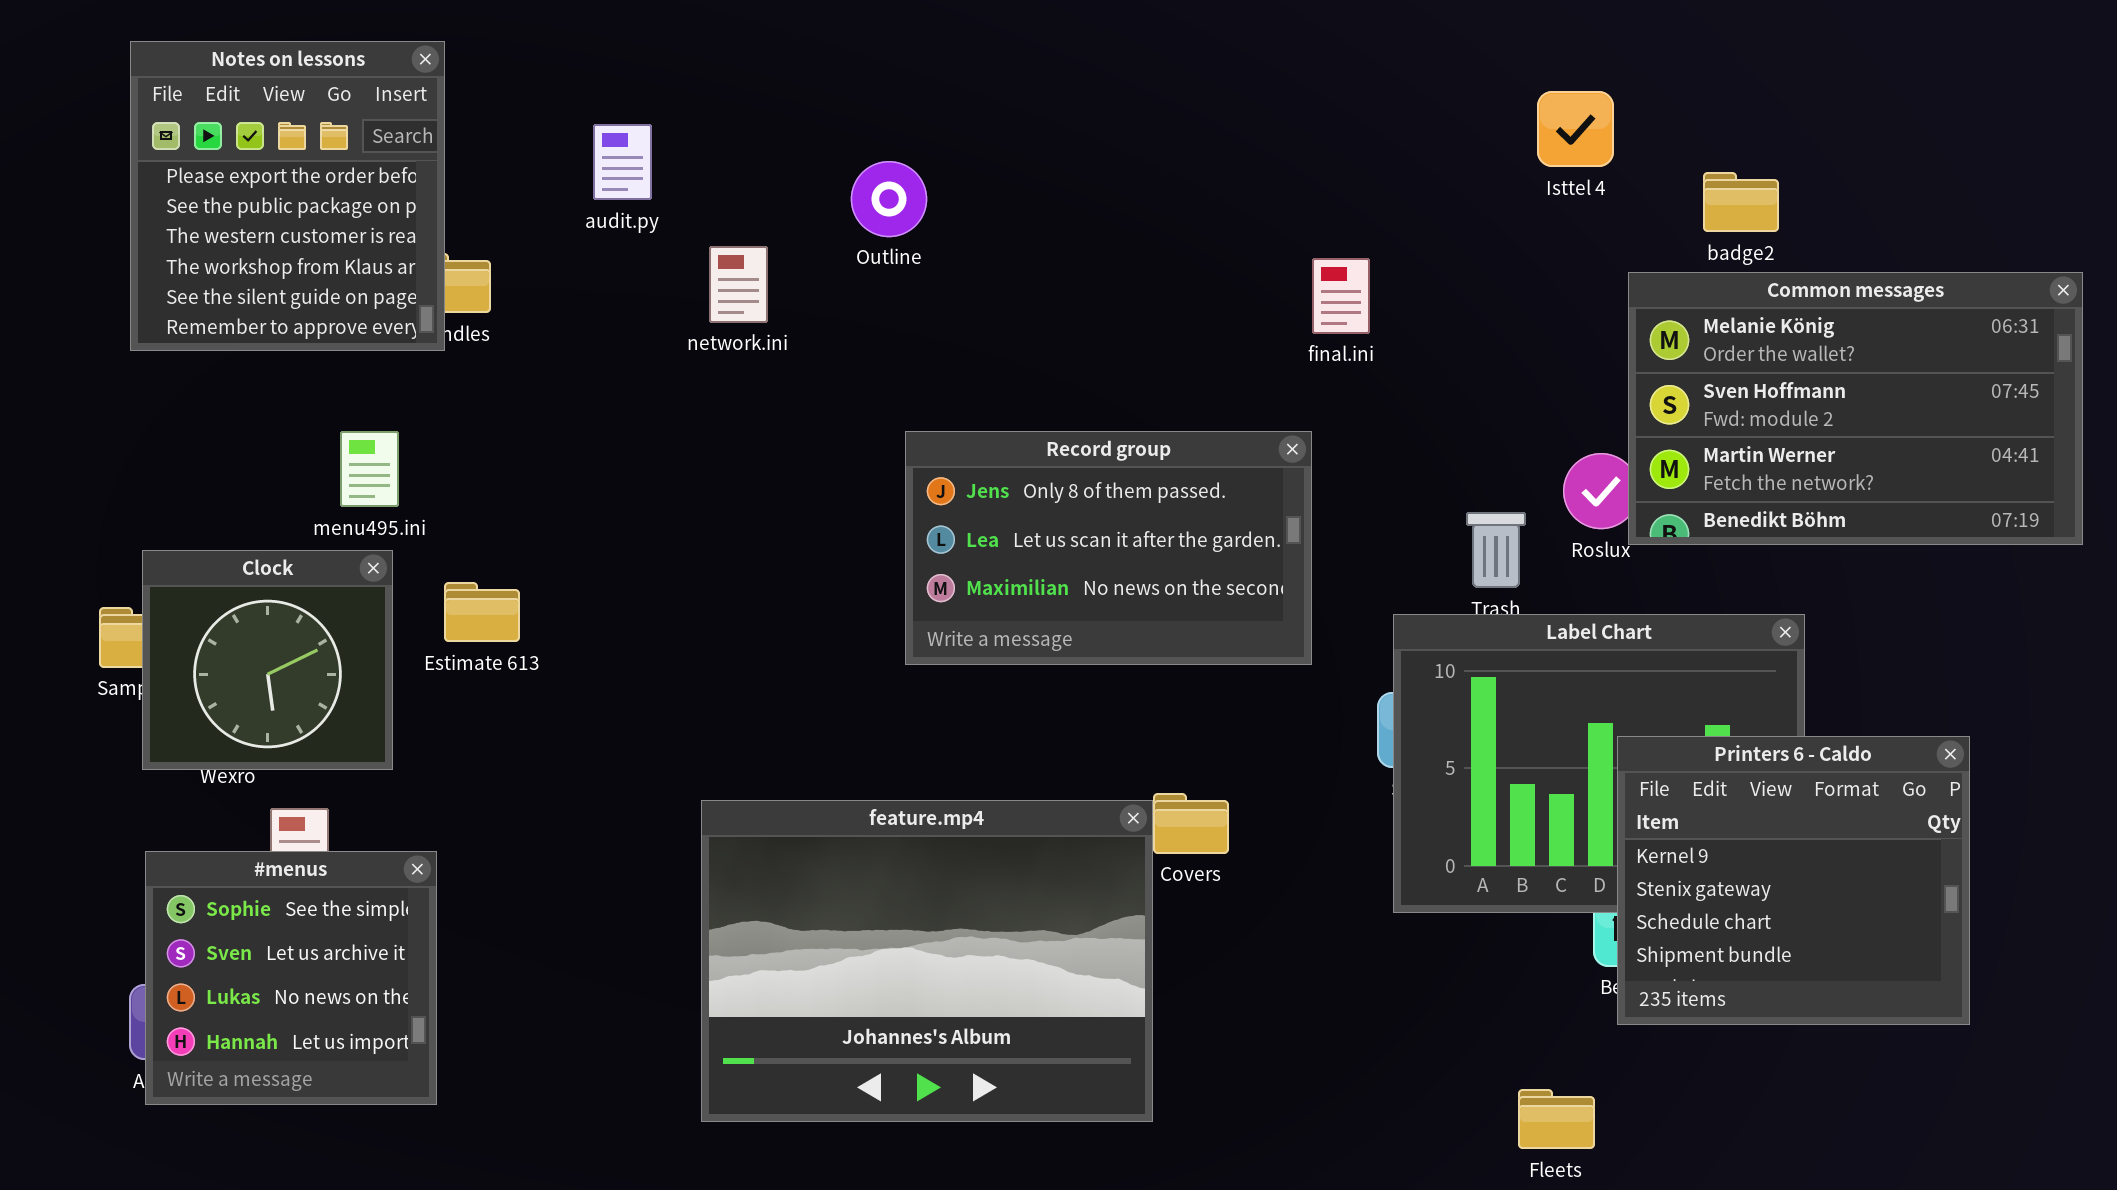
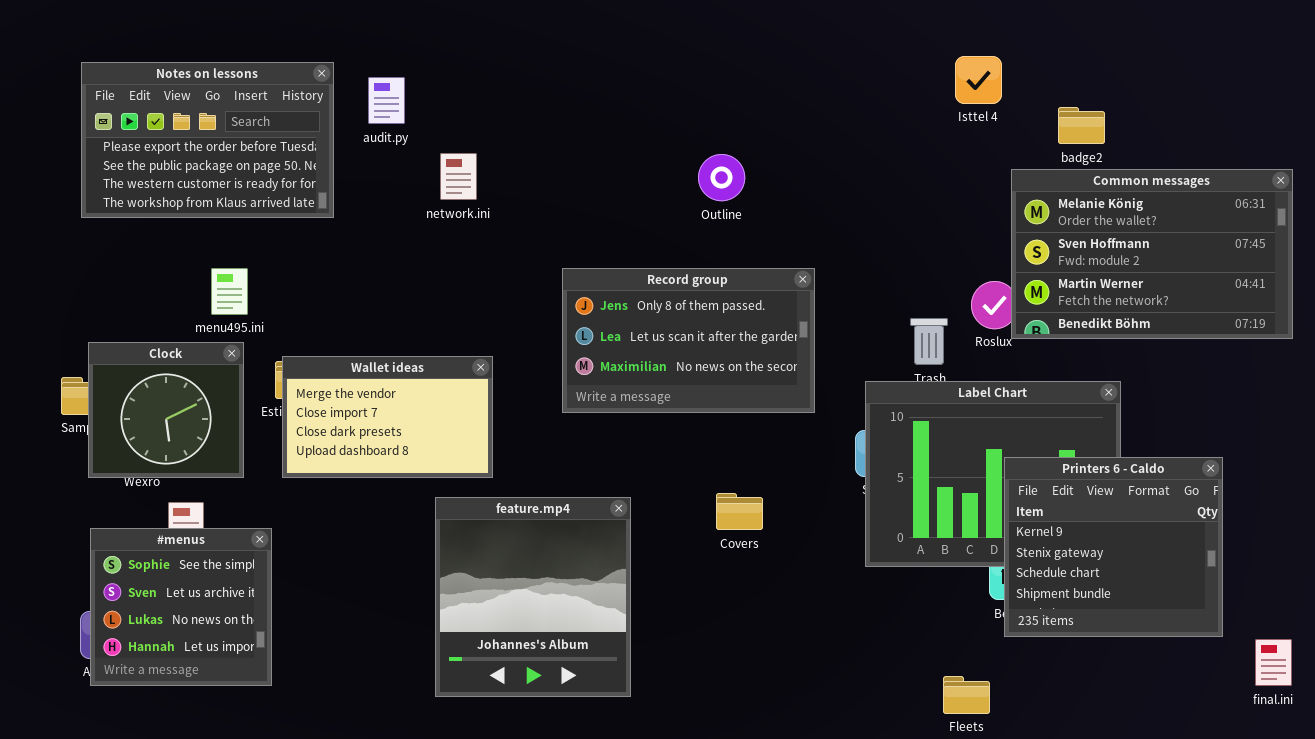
Notes on lessons: [130,41,445,351] -> [81,62,334,218], resized
Outline: [851,161,927,237] -> [698,154,745,201], moved
final.ini: [1312,258,1370,334] -> [1255,639,1292,686], moved
Wallet ideas: none -> [282,356,493,478], opened
feature.mp4: [701,800,1153,1122] -> [435,497,631,697], resized

